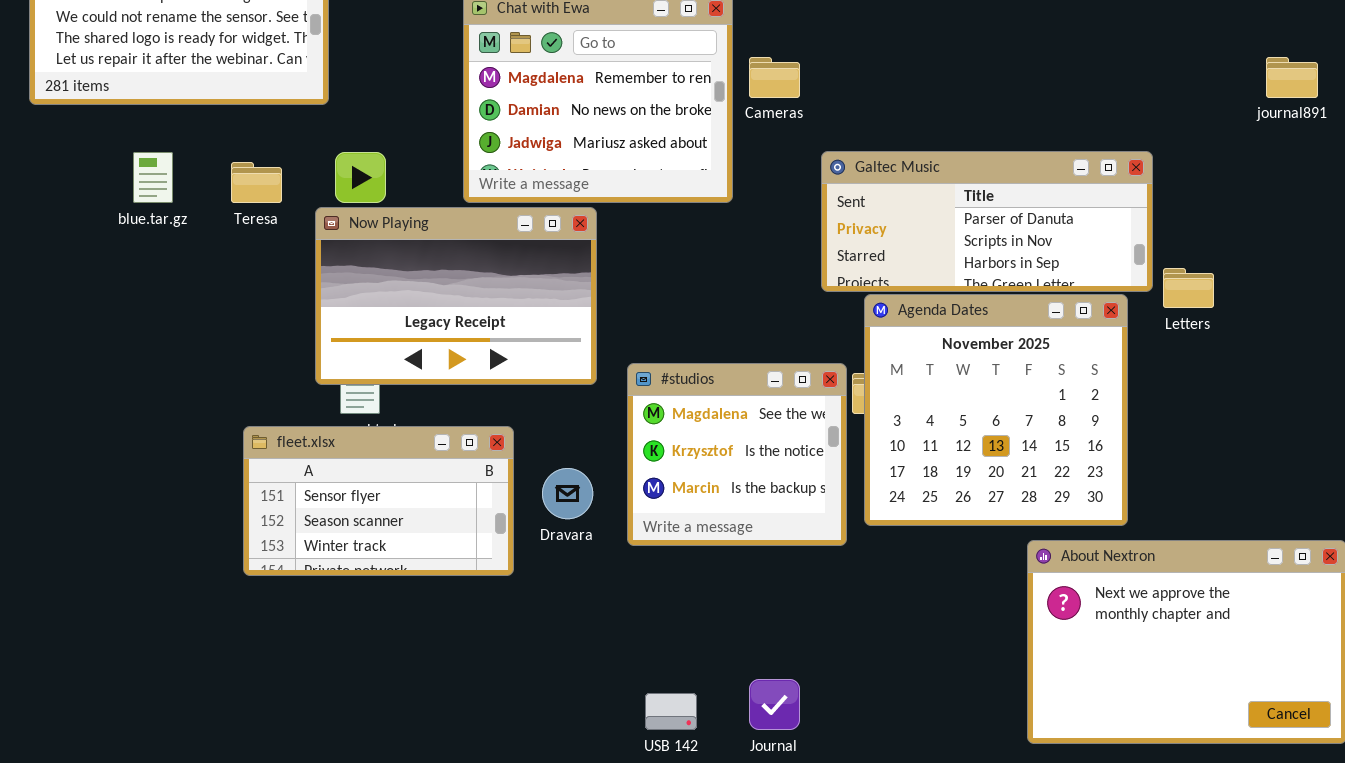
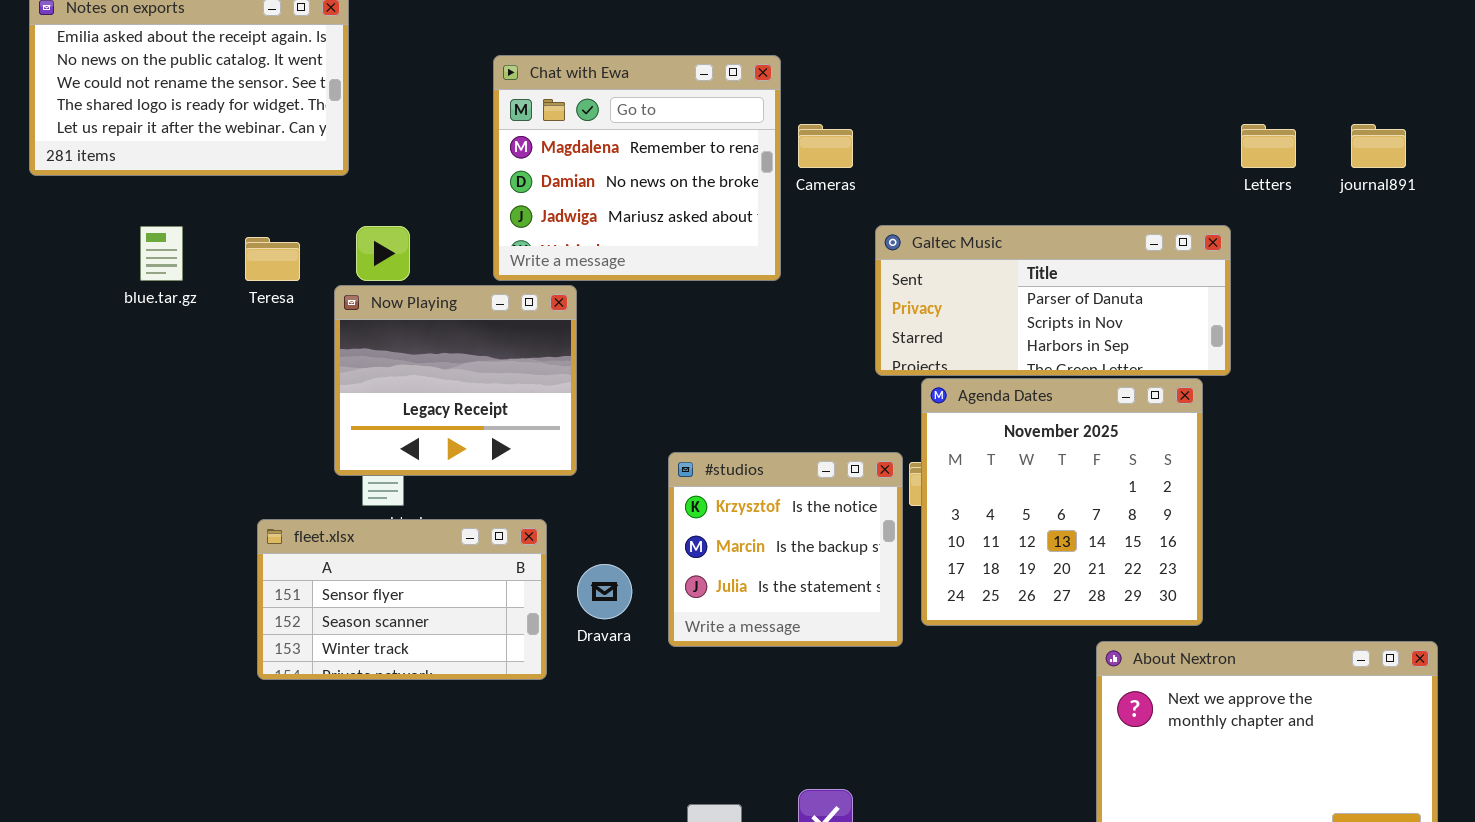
Now Playing: [315,207,597,385] -> [334,285,577,476], resized
Letters: [1163,268,1214,308] -> [1241,124,1296,168], moved
#studios: [627,363,847,546] -> [668,452,903,647], scrolled down 1 row

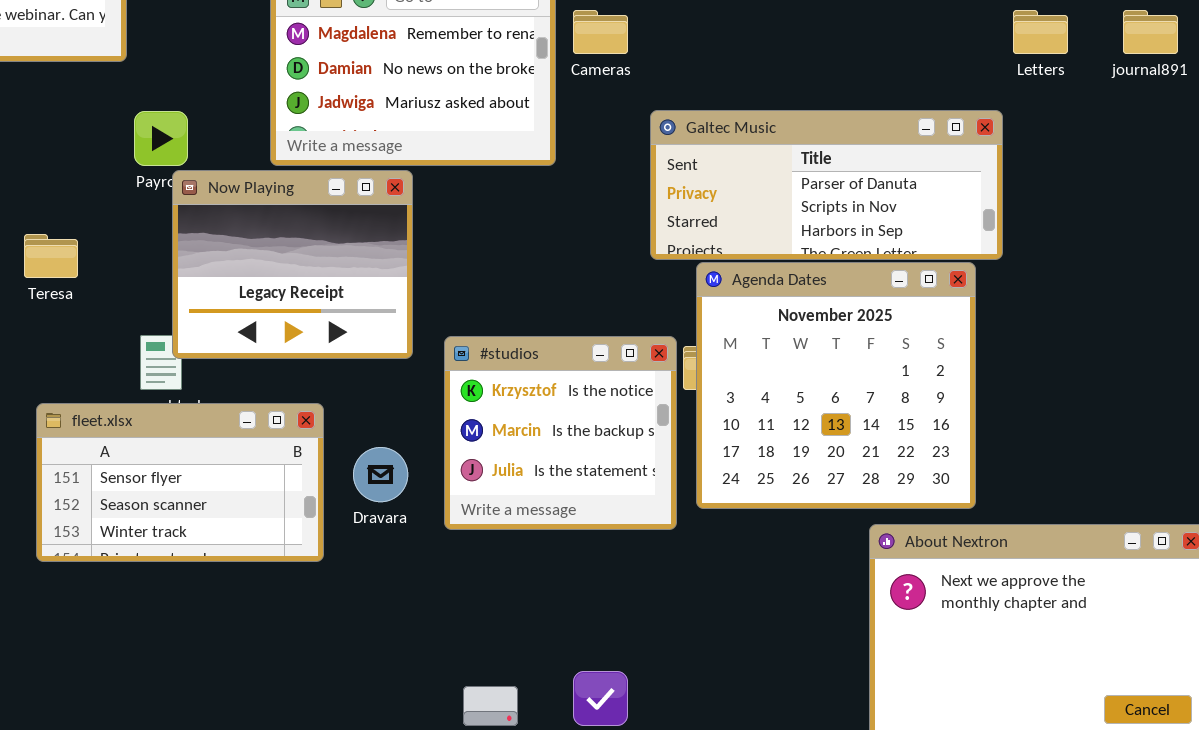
Teresa: [245,237,300,281] -> [24,234,78,278], moved
Now Playing: [334,285,577,476] -> [172,170,413,359], moved

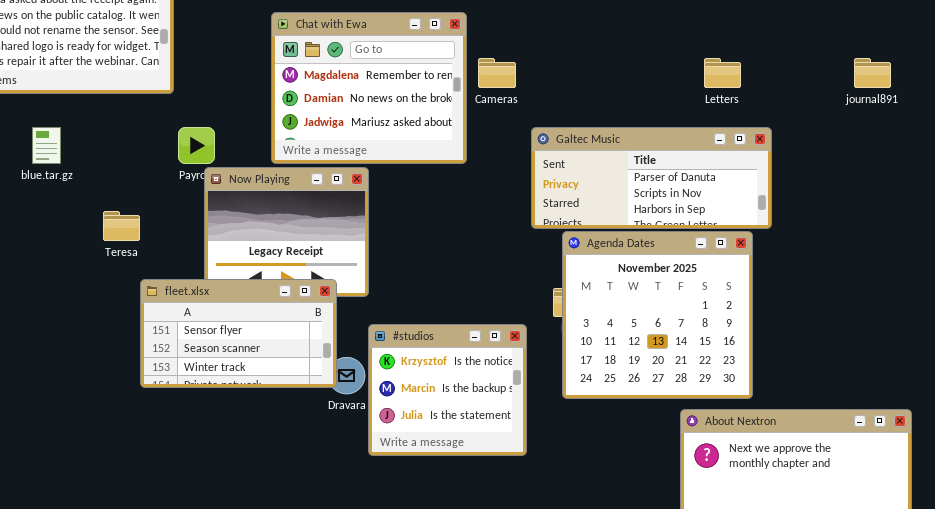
Letters: [1013,10,1068,54] -> [704,58,741,88], moved
#studios: [444,336,677,530] -> [368,324,527,456], moved
fleet.xlsx: [36,403,324,562] -> [140,279,337,388], moved

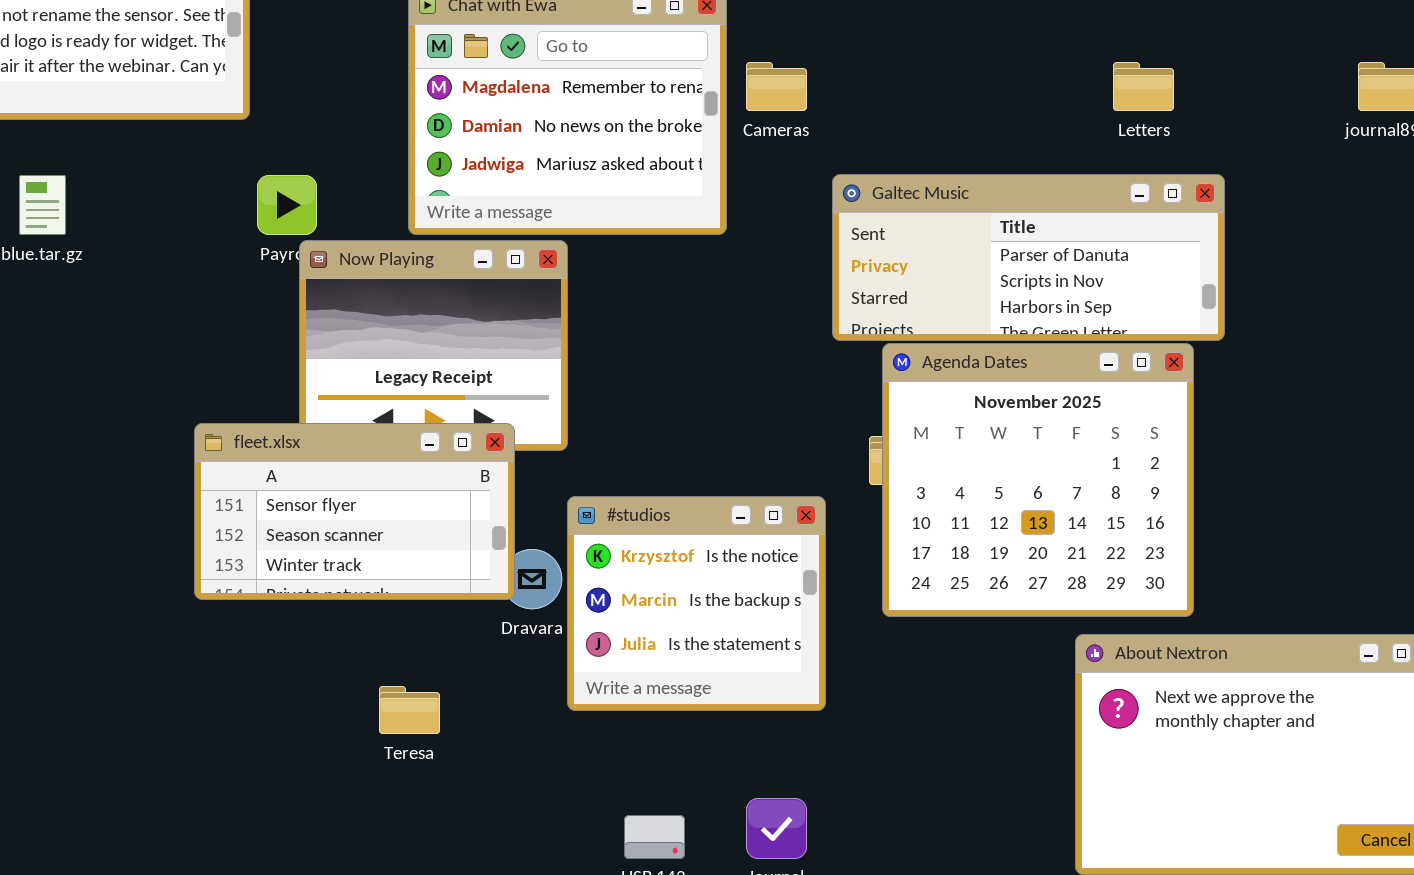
Teresa: [103,211,140,241] -> [379,686,440,734], moved

